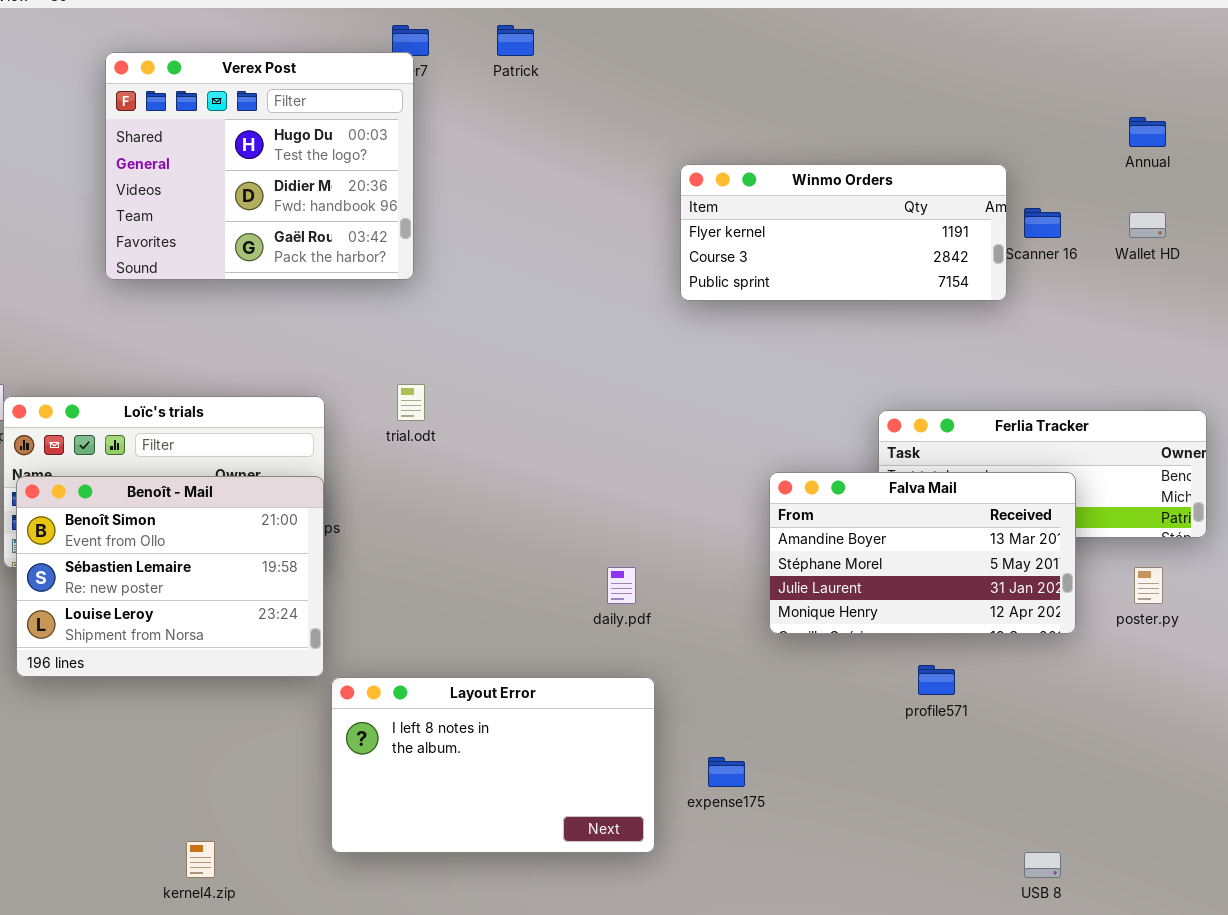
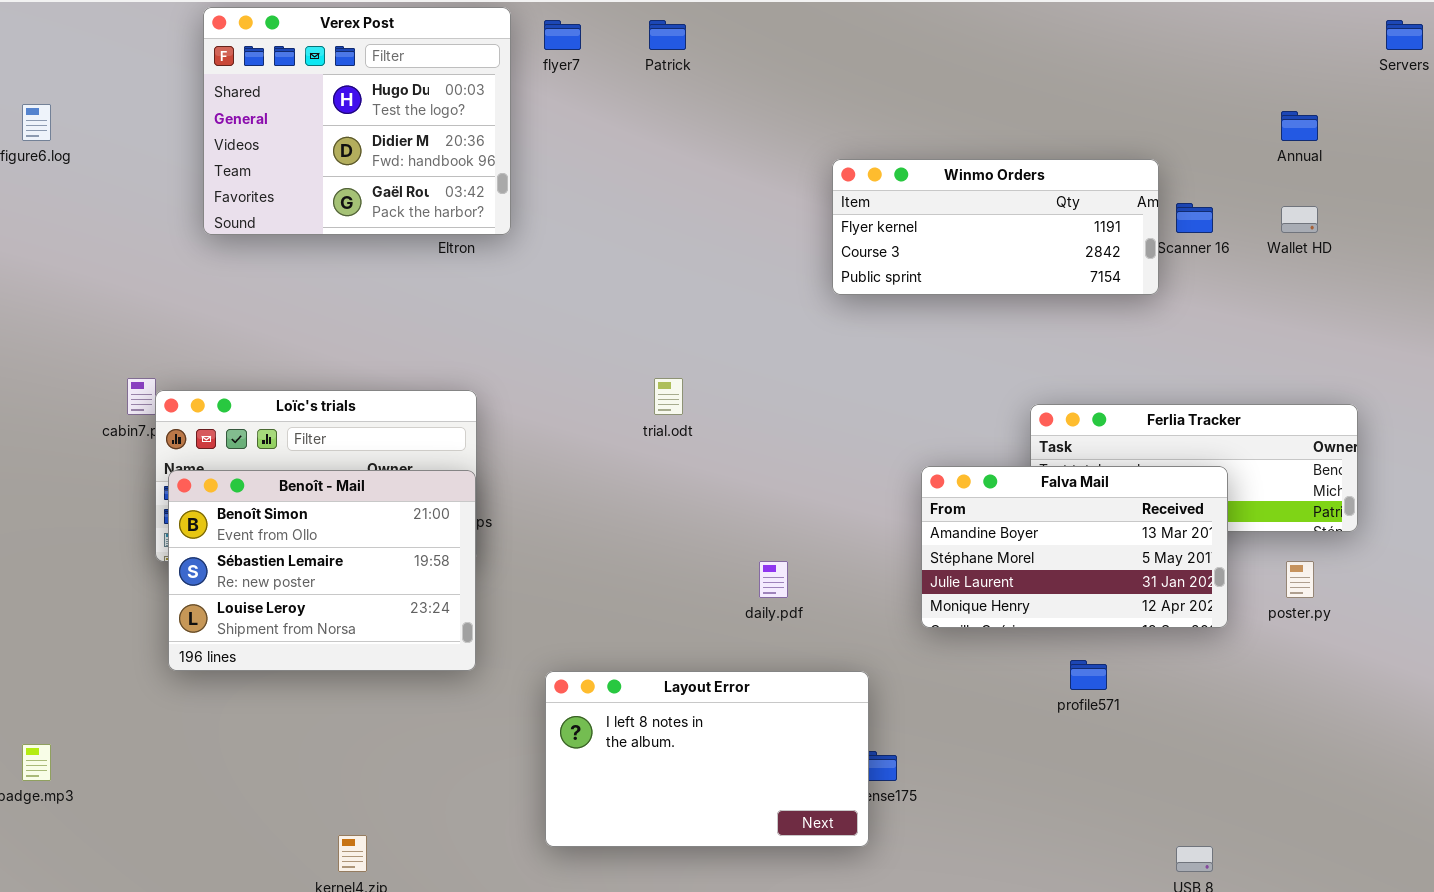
Verex Post: [105,52,414,280] -> [203,7,511,235], moved
trial.odt: [397,384,425,421] -> [654,378,683,415], moved
Layout Error: [331,677,655,853] -> [545,671,869,847], moved

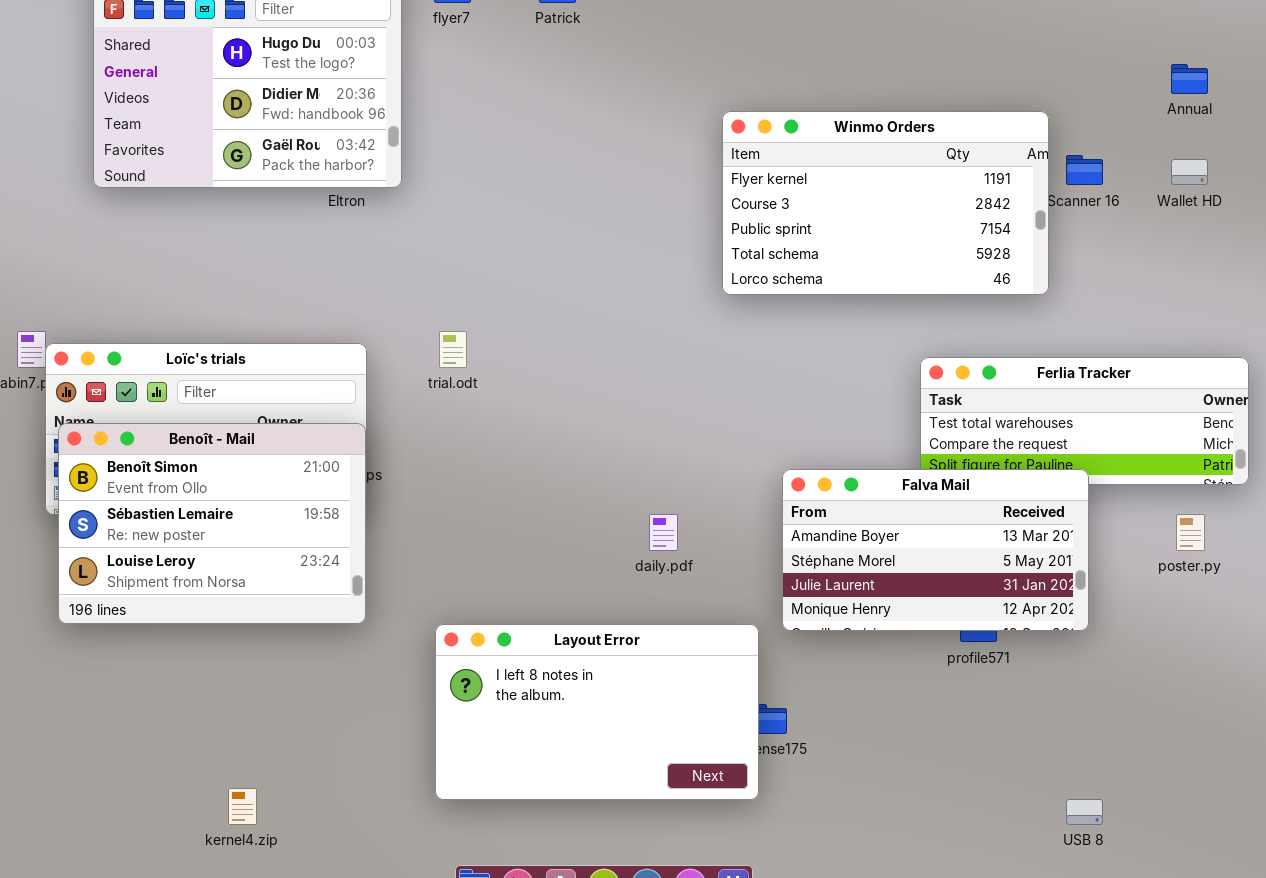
Winmo Orders: [832,159,1159,295] -> [722,111,1049,295], resized
trial.odt: [654,378,683,415] -> [439,331,467,368], moved
Falva Mail: [921,466,1228,628] -> [782,469,1089,631], moved

